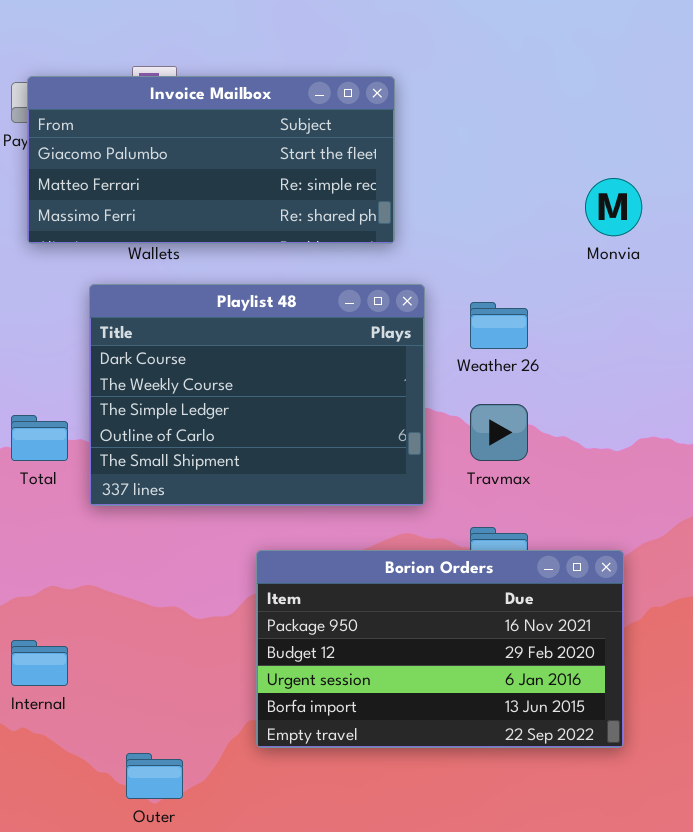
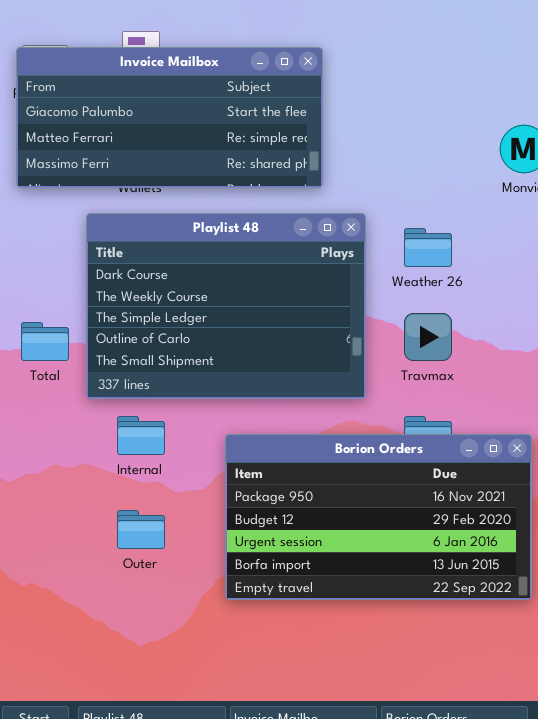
Invoice Mailbox: [27,76,395,244] -> [16,47,323,188], moved
Internal: [11,640,68,686] -> [117,416,165,455], moved
Outer: [126,753,183,799] -> [117,510,165,549], moved

